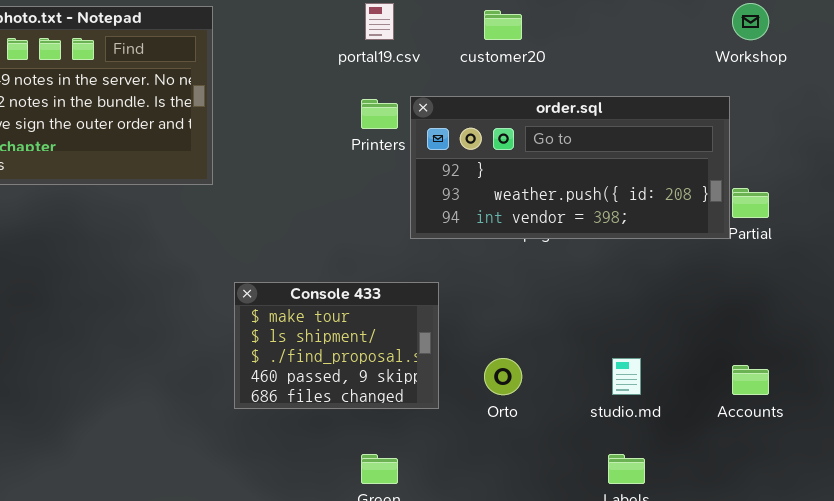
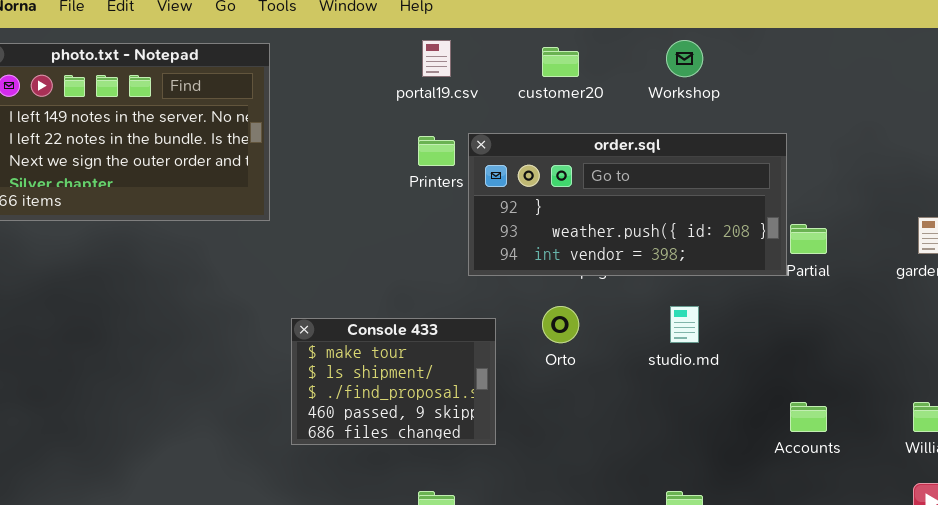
Workshop: [732,3,769,40] -> [666,40,703,77], moved
Orto: [484,358,522,395] -> [542,306,579,343], moved
studio.md: [612,358,641,395] -> [670,306,699,343], moved

